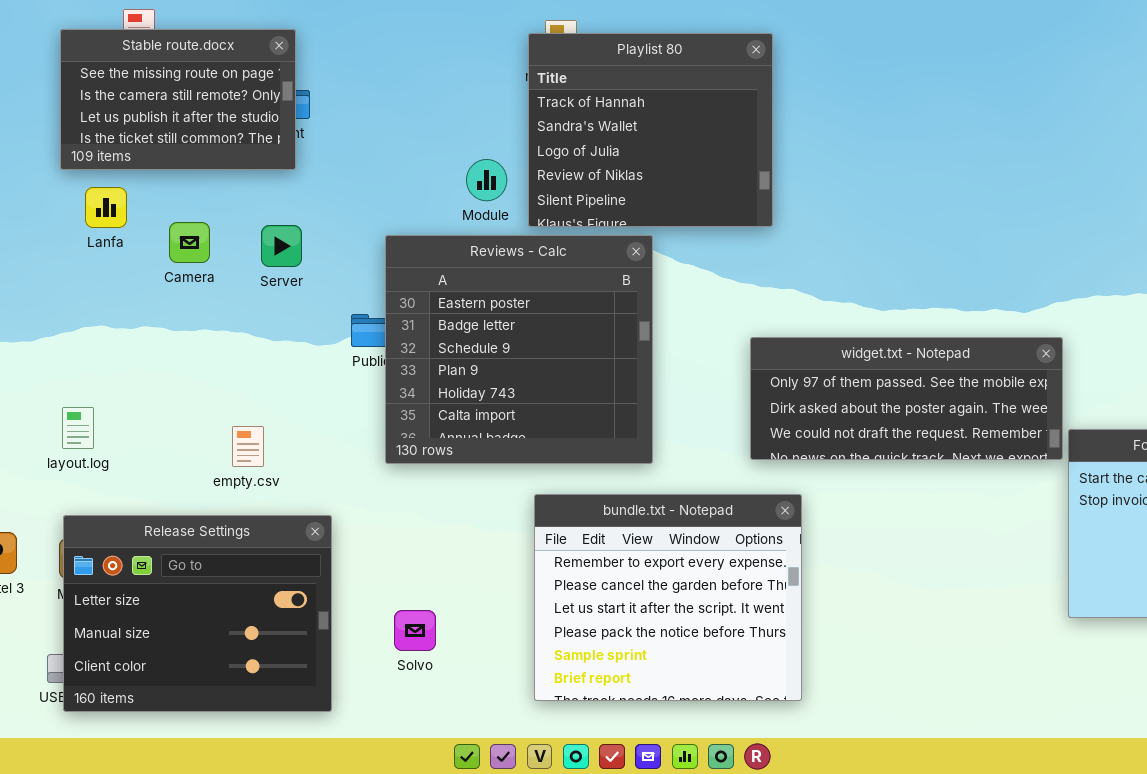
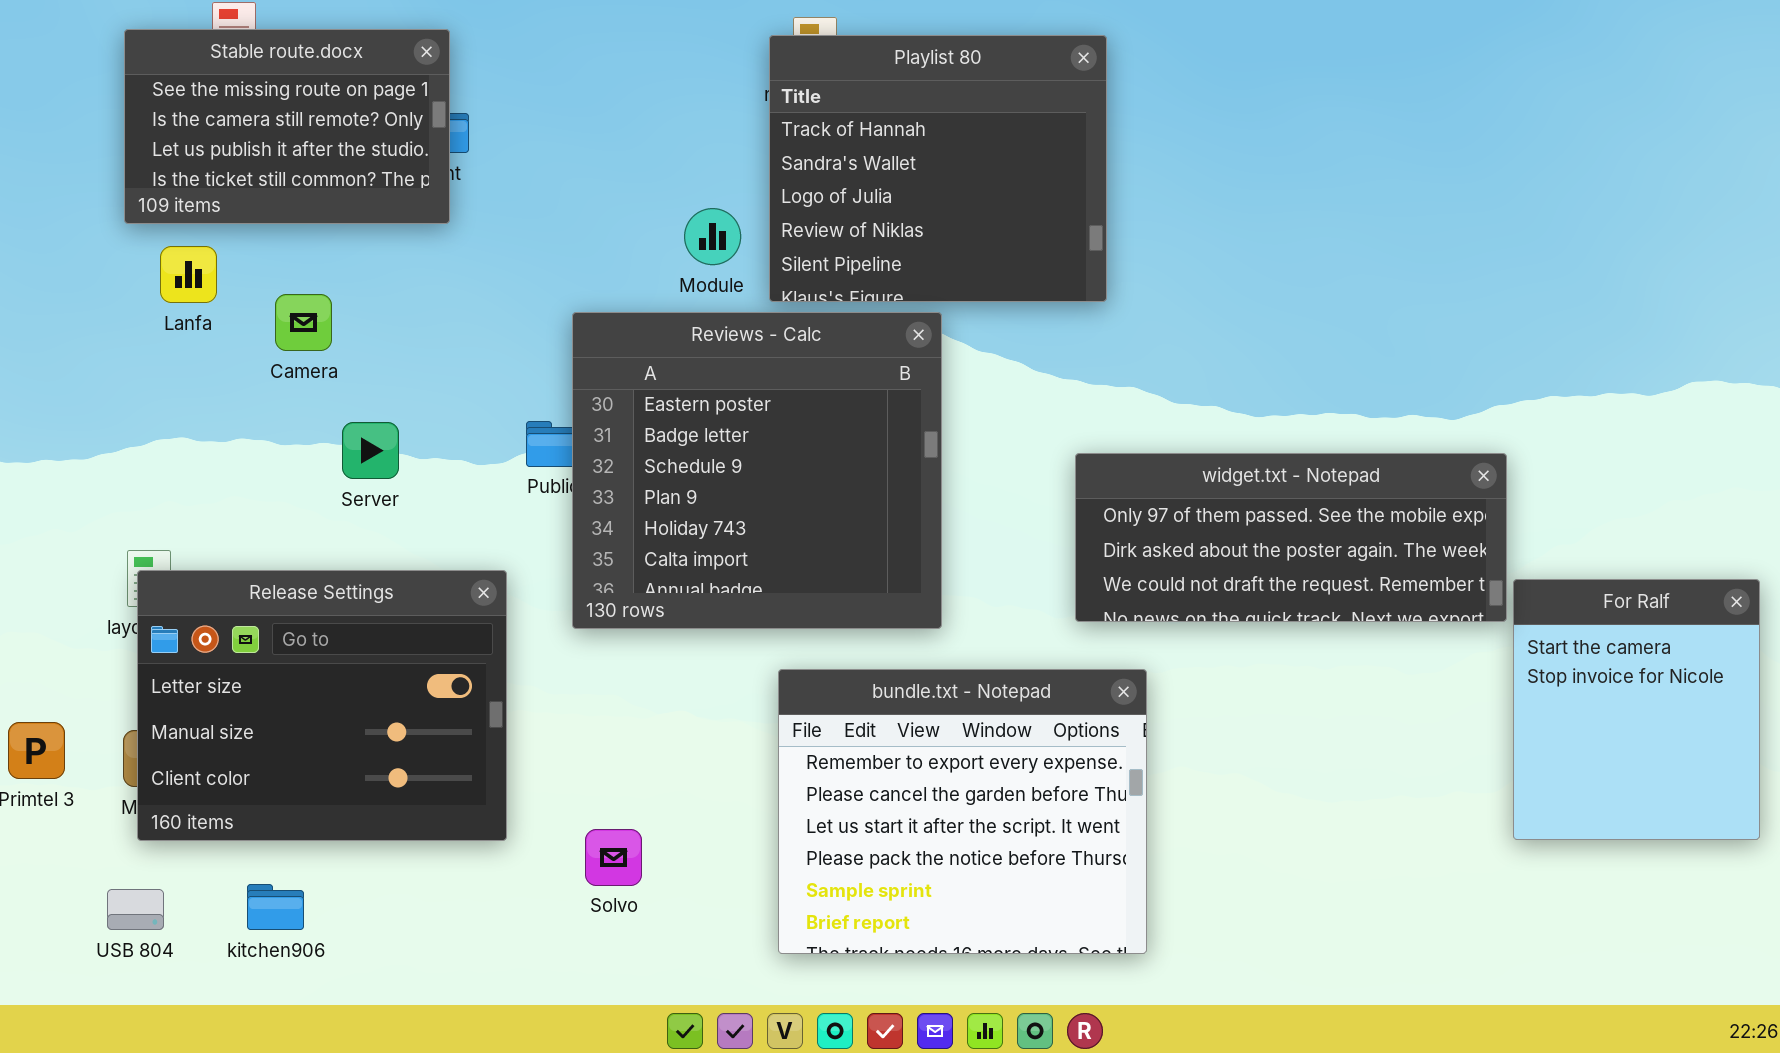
Server: [261,225,302,267] -> [342,422,399,479], moved
Release Settings: [63,515,332,712] -> [137,570,507,841], moved

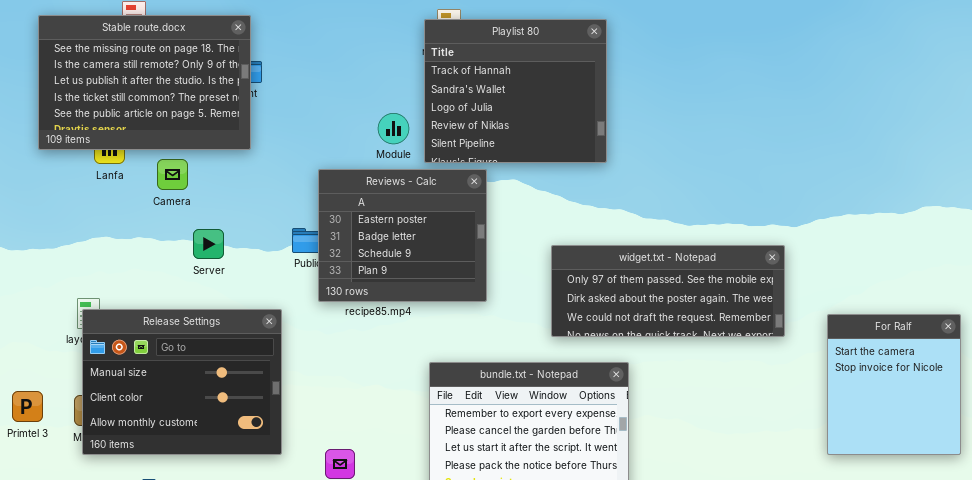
Stable route.docx: [124,29,450,224] -> [38,15,251,150], resized
Reviews - Calc: [572,312,942,629] -> [318,169,487,302], resized
widget.txt - Notepad: [1075,453,1507,622] -> [551,245,785,337], moved
Release Settings: [137,570,507,841] -> [82,309,282,455], scrolled down 1 row

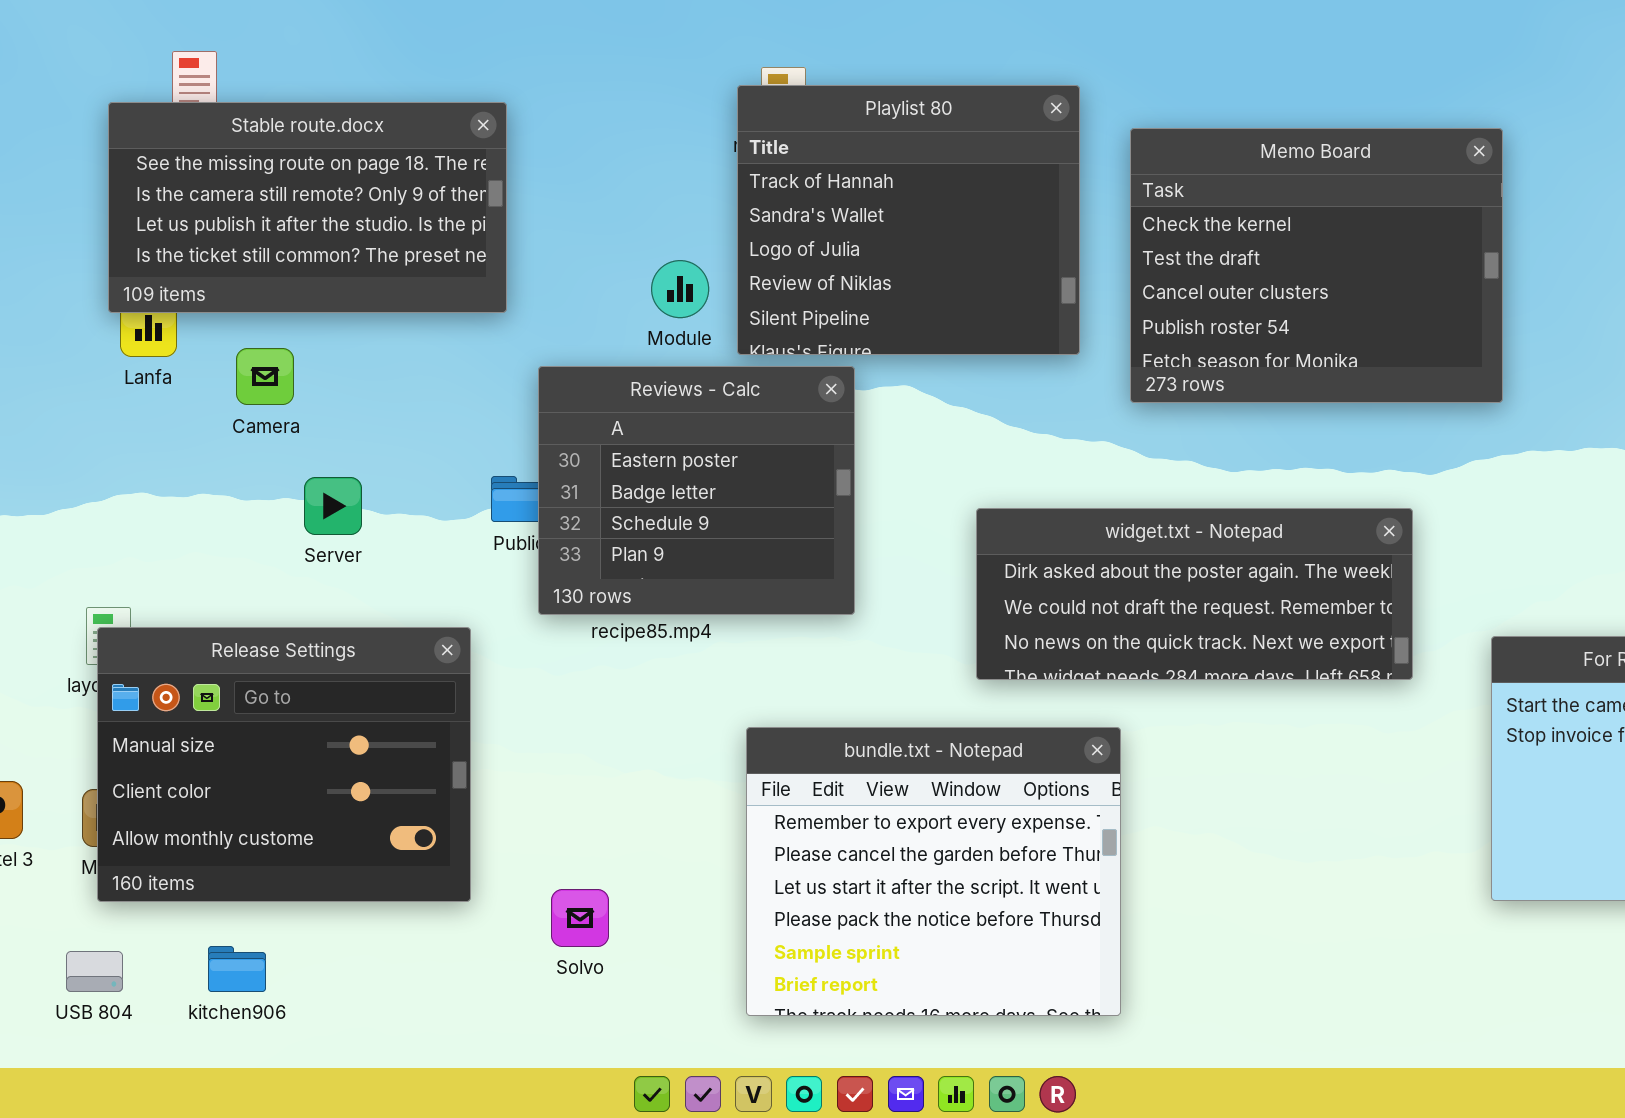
Stable route.docx: [38,15,251,150] -> [108,102,507,313], moved, resized
Memo Board: none -> [1130,128,1503,403], opened
widget.txt - Notepad: [551,245,785,337] -> [976,508,1413,680], scrolled down 1 row

